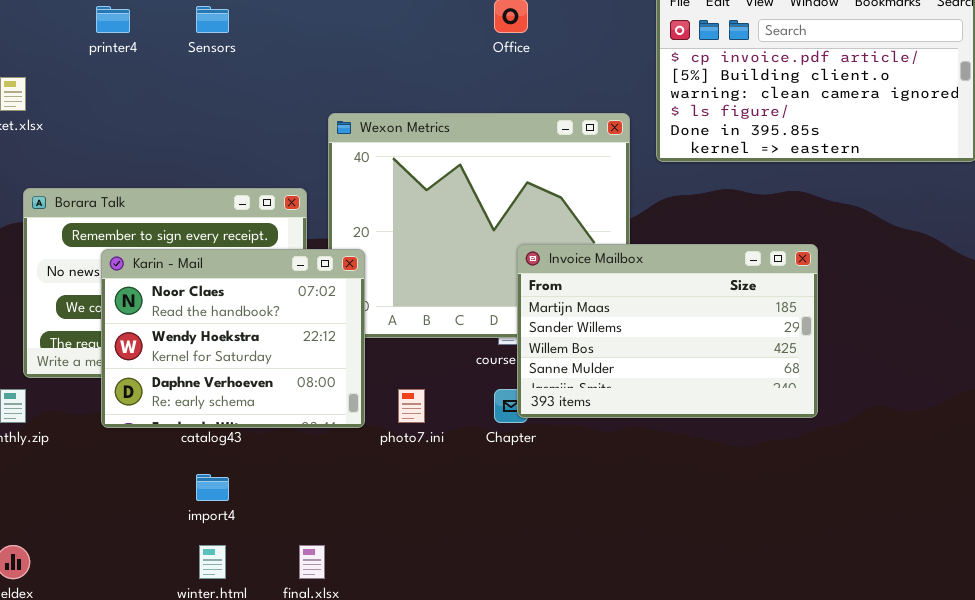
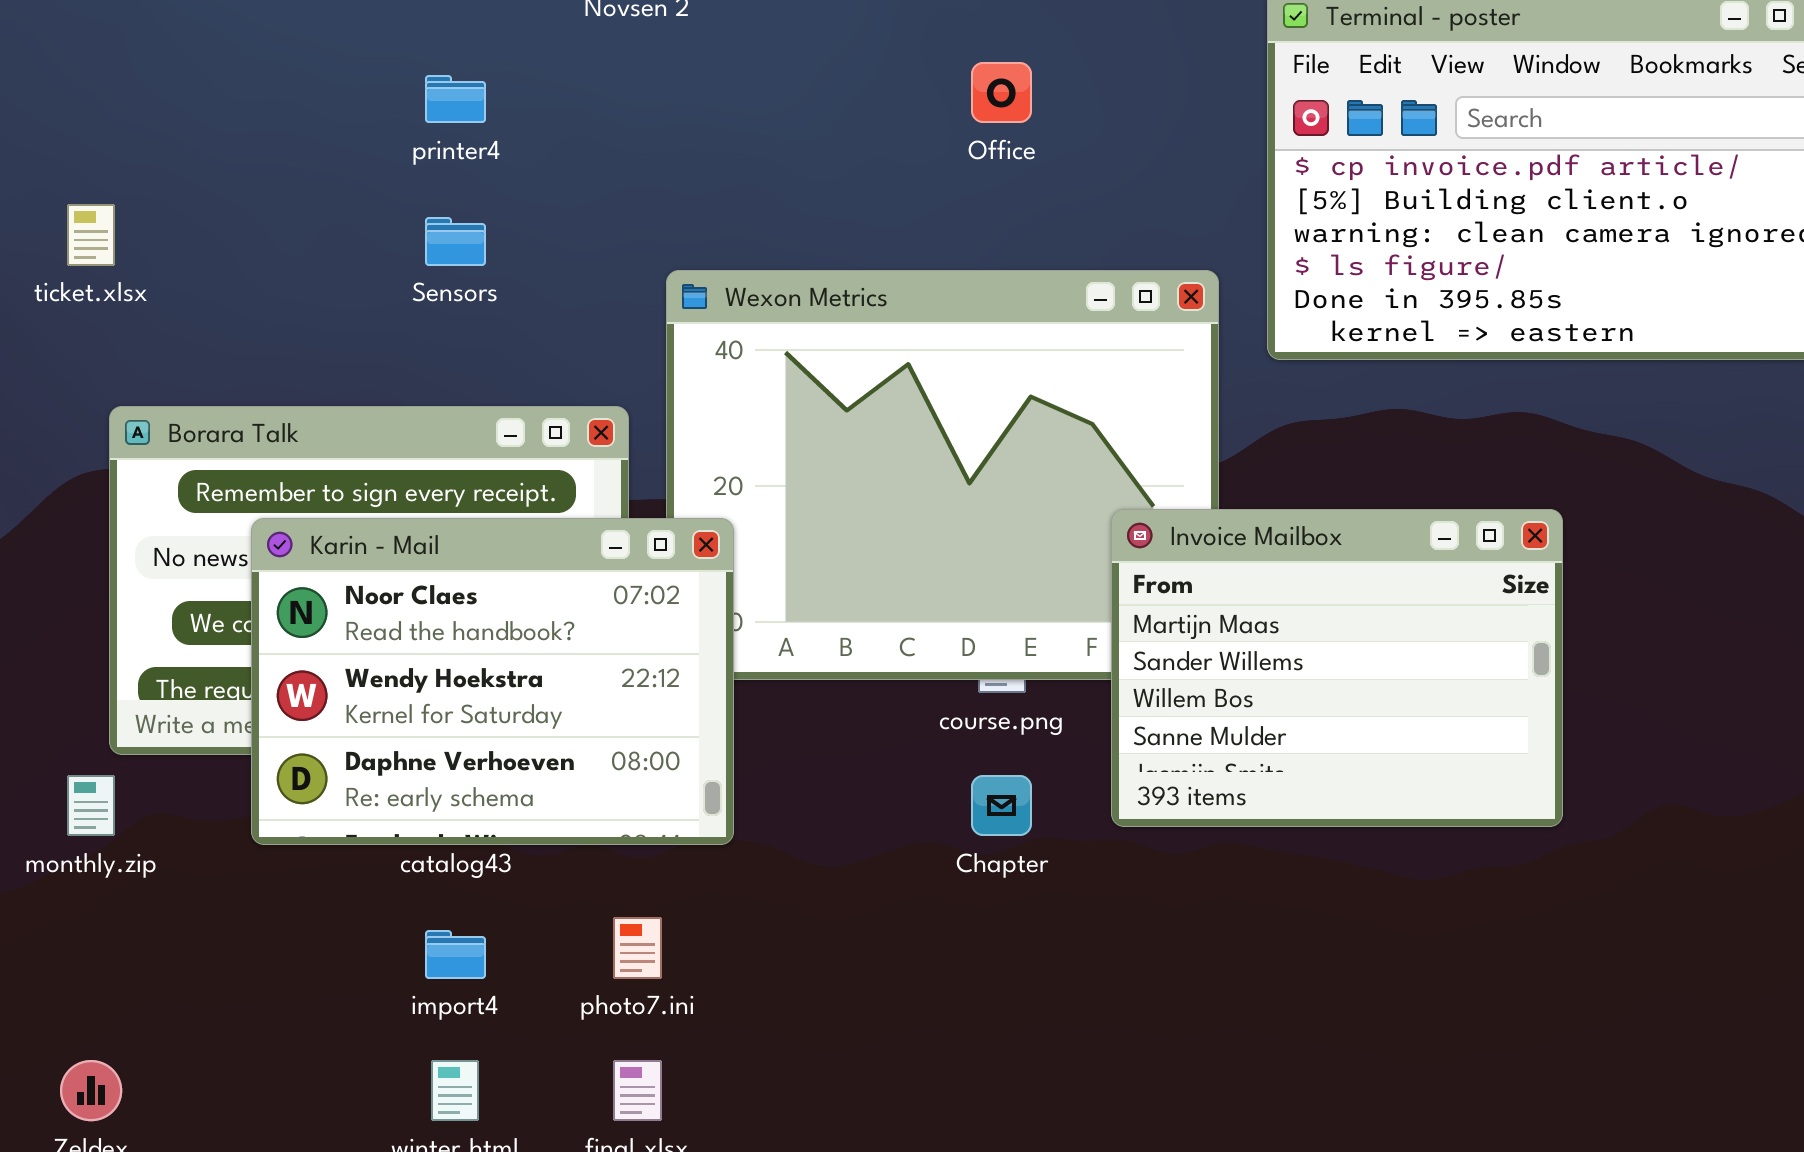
printer4: [96,6,130,33] -> [425,75,486,123], moved
Sensors: [196,6,229,33] -> [425,217,486,266], moved
Invoice Mailbox: [517,244,818,418] -> [1111,509,1563,827], resized
photo7.ini: [398,389,425,423] -> [613,917,662,979], moved

